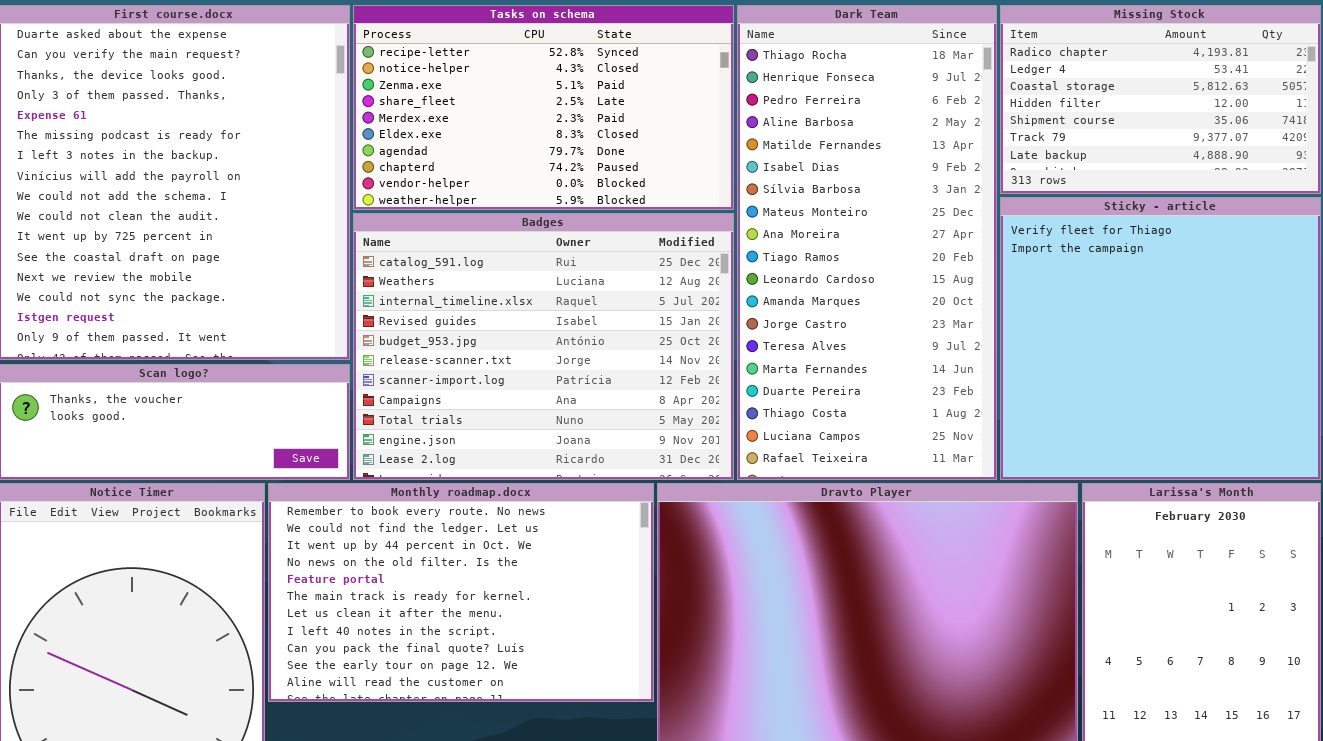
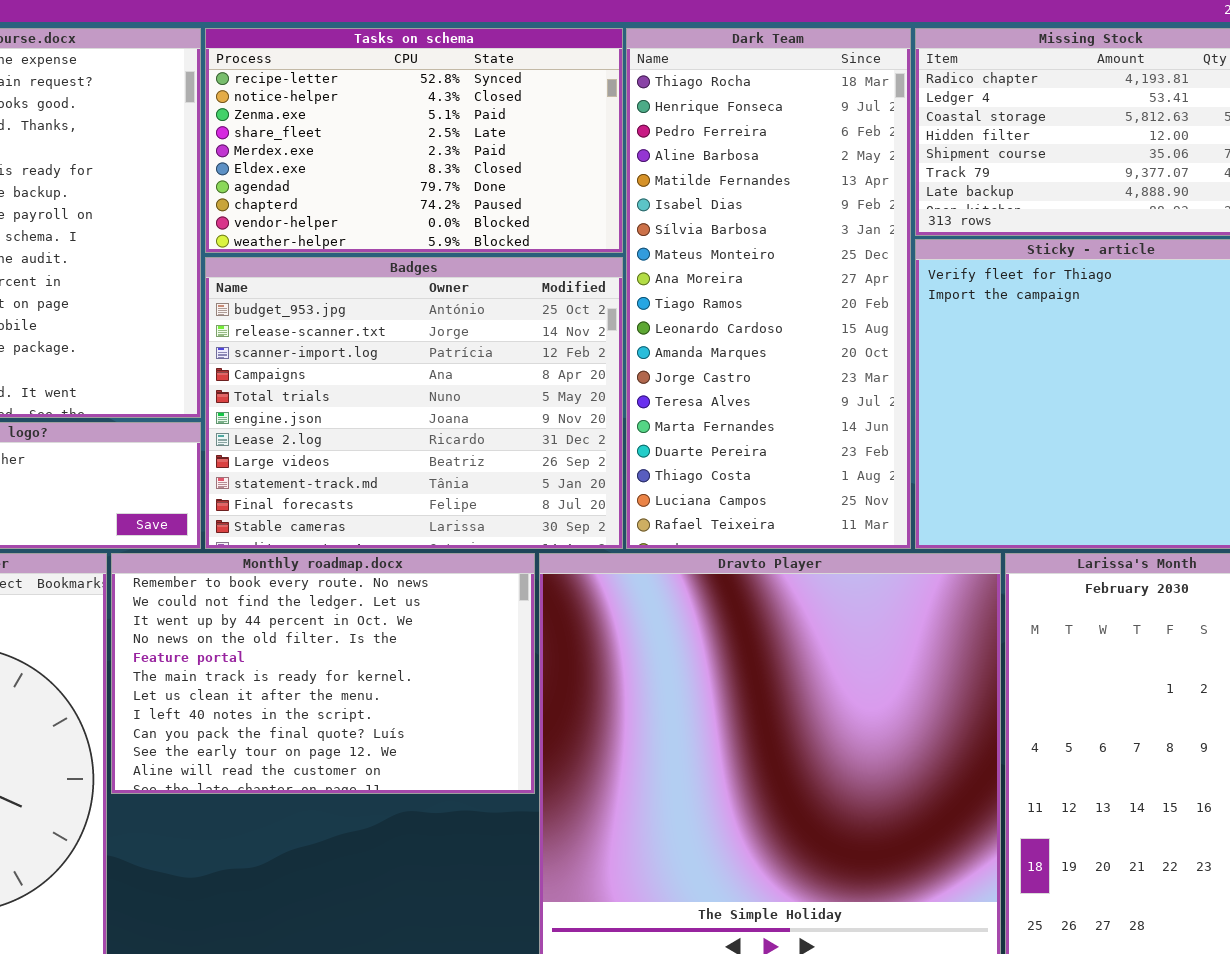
Badges: [353,213,734,480] -> [205,257,623,549], scrolled down 4 rows

